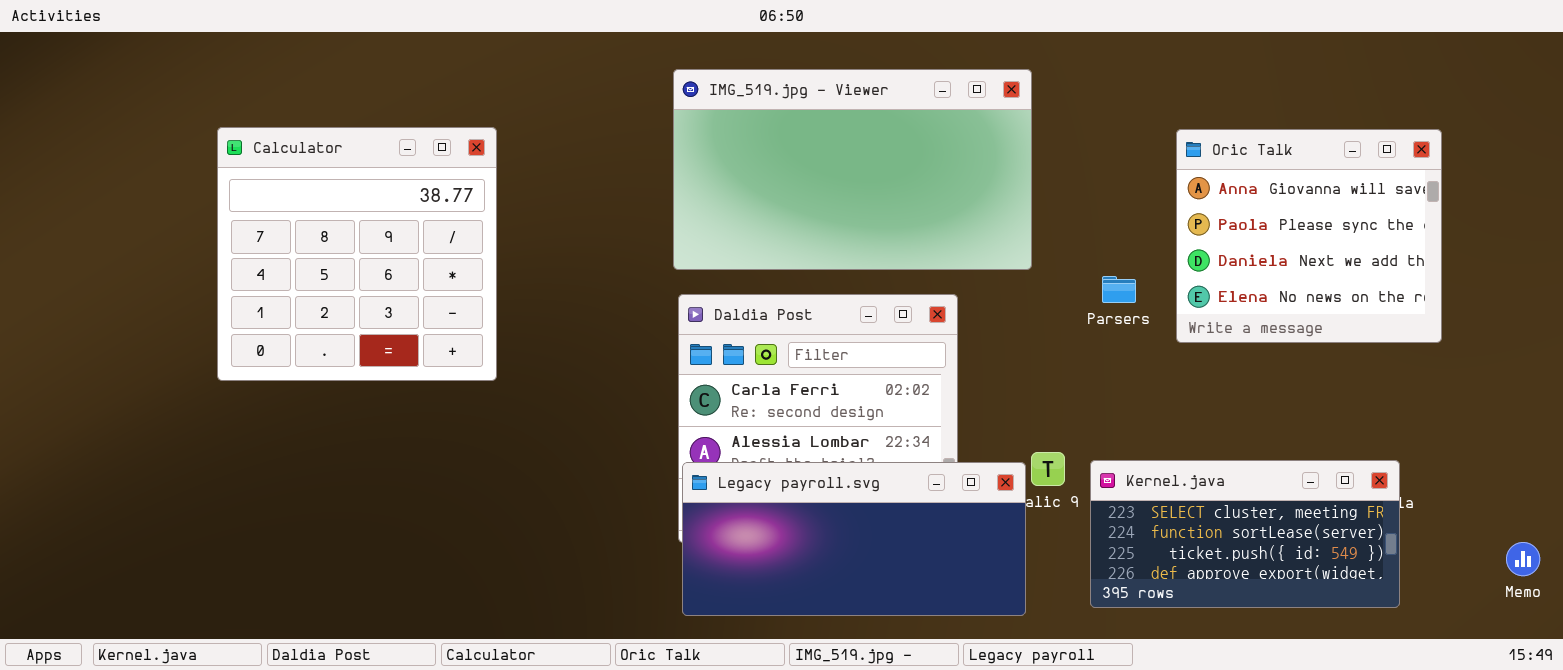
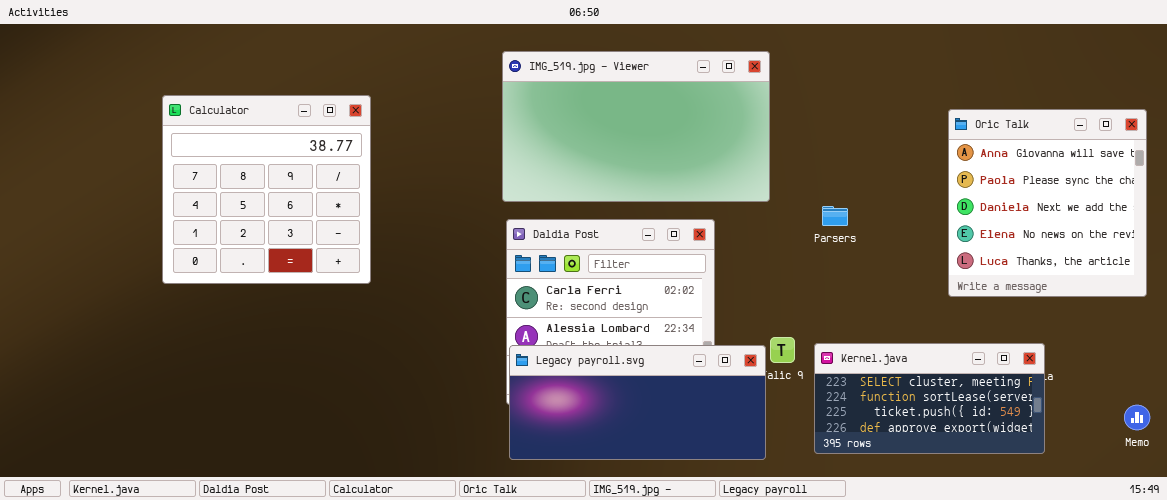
Oric Talk: [1176,129,1442,343] -> [948,109,1147,297], moved, resized

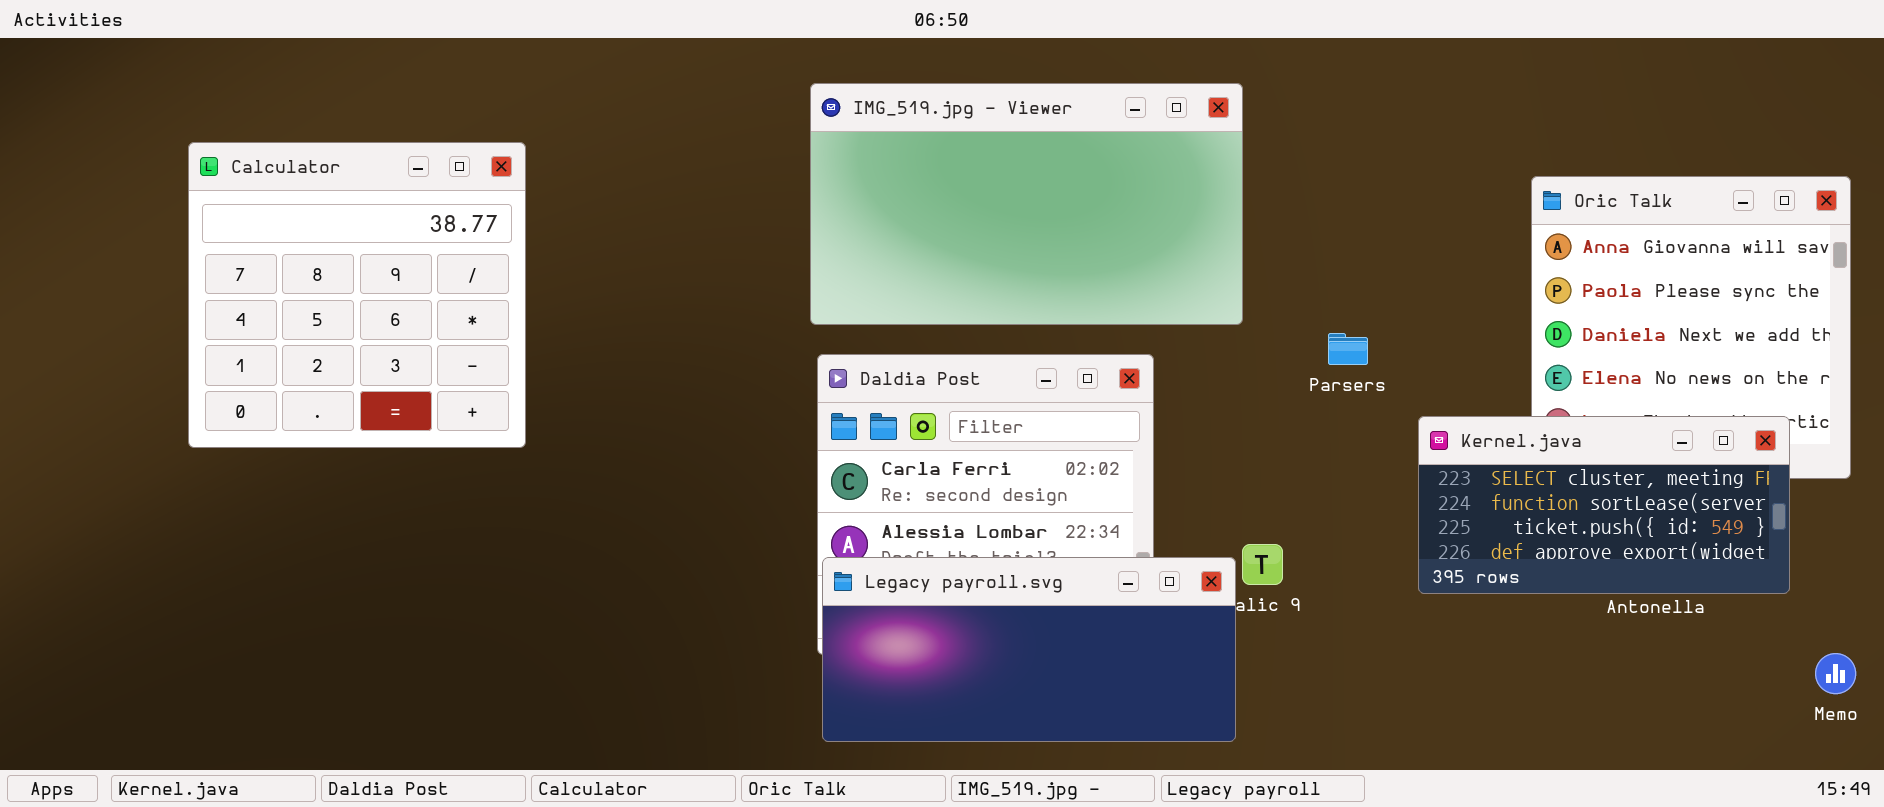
Calculator: [162,95,371,284] -> [188,142,526,448], moved
Kernel.java: [814,343,1045,454] -> [1418,416,1790,594], moved

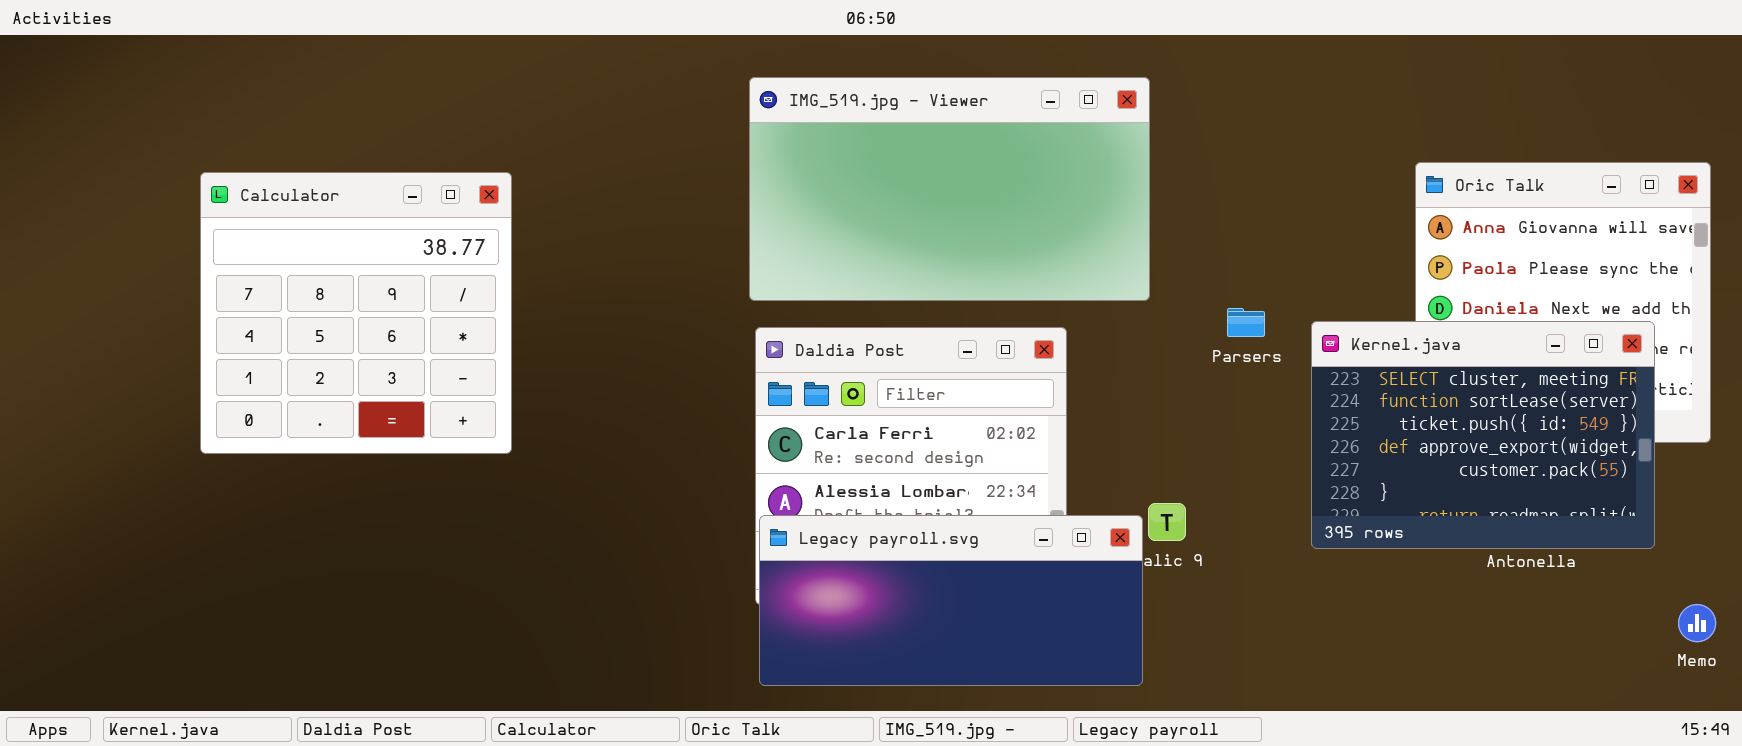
Calculator: [188,142,526,448] -> [200,172,512,454], moved
Kernel.java: [1418,416,1790,594] -> [1311,321,1655,549], resized

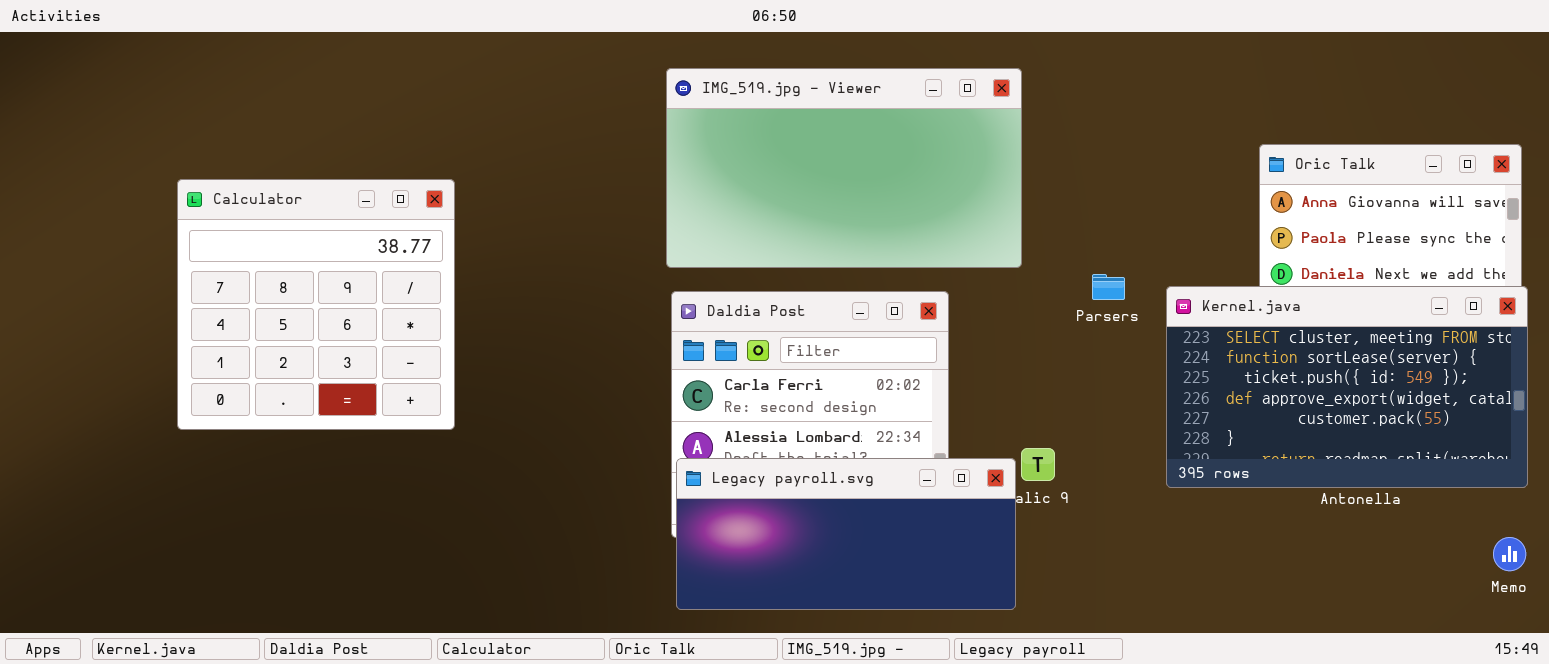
Calculator: [200,172,512,454] -> [177,179,455,430], moved
Kernel.java: [1311,321,1655,549] -> [1166,286,1528,488], resized

